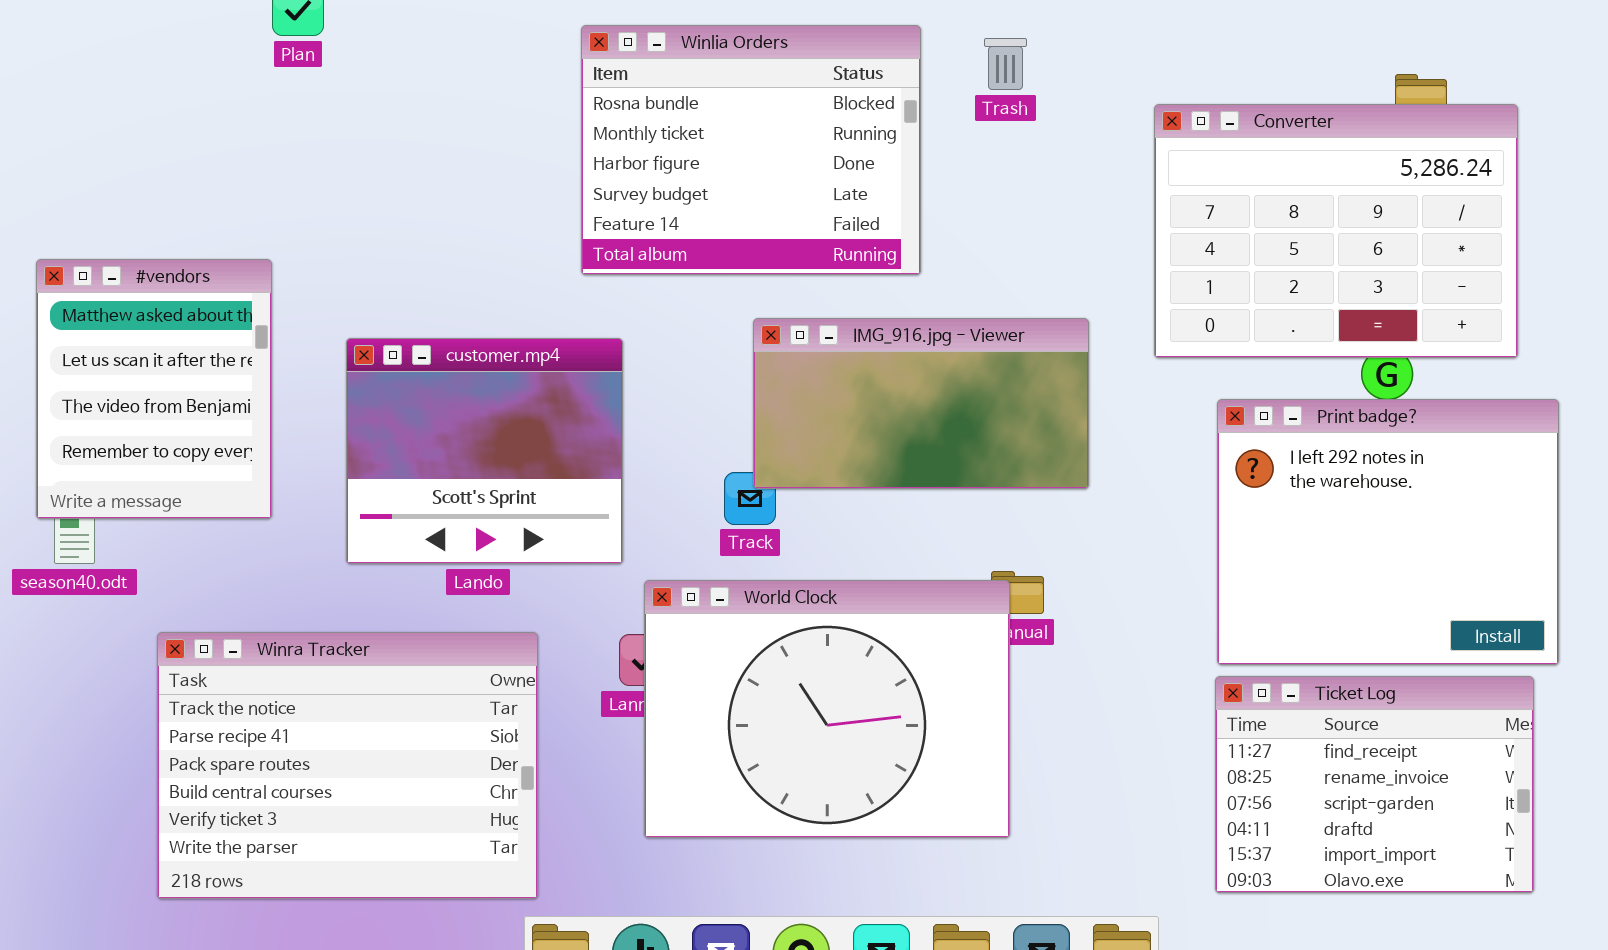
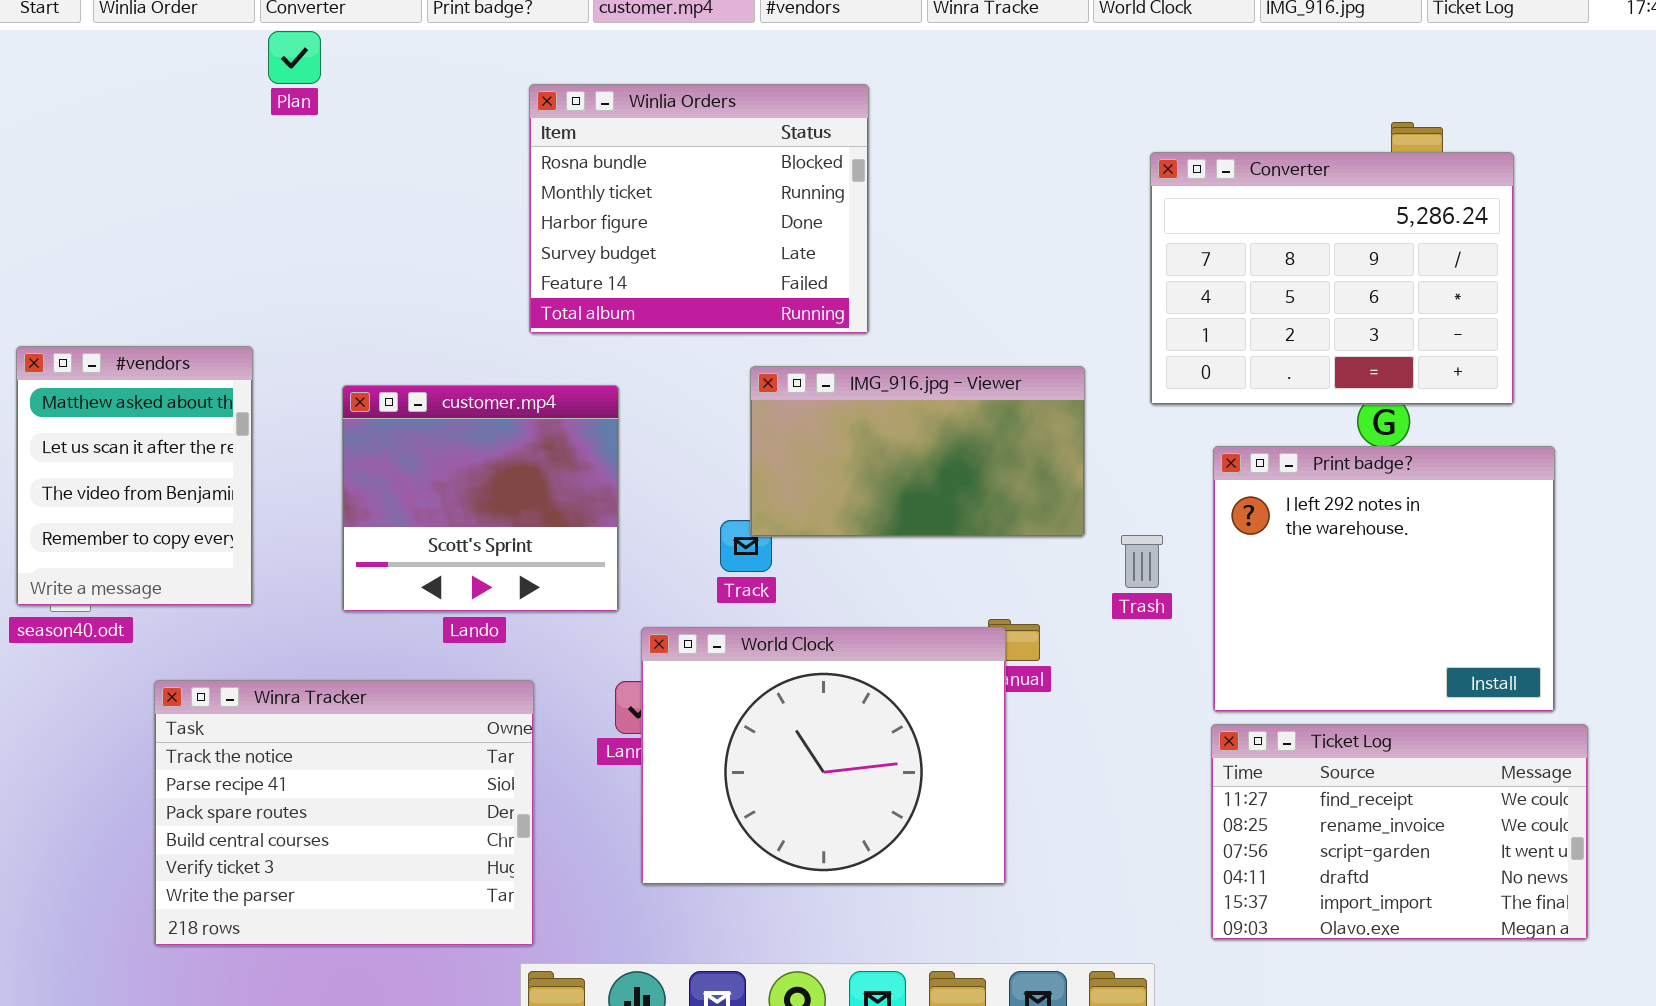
Winlia Orders: [581,25,921,275] -> [529,84,869,334], moved
Trash: [984,38,1027,90] -> [1121,535,1163,588], moved
#vendors: [36,259,272,519] -> [16,346,253,606], moved
Ticket Log: [1215,676,1534,893] -> [1211,724,1588,940], resized

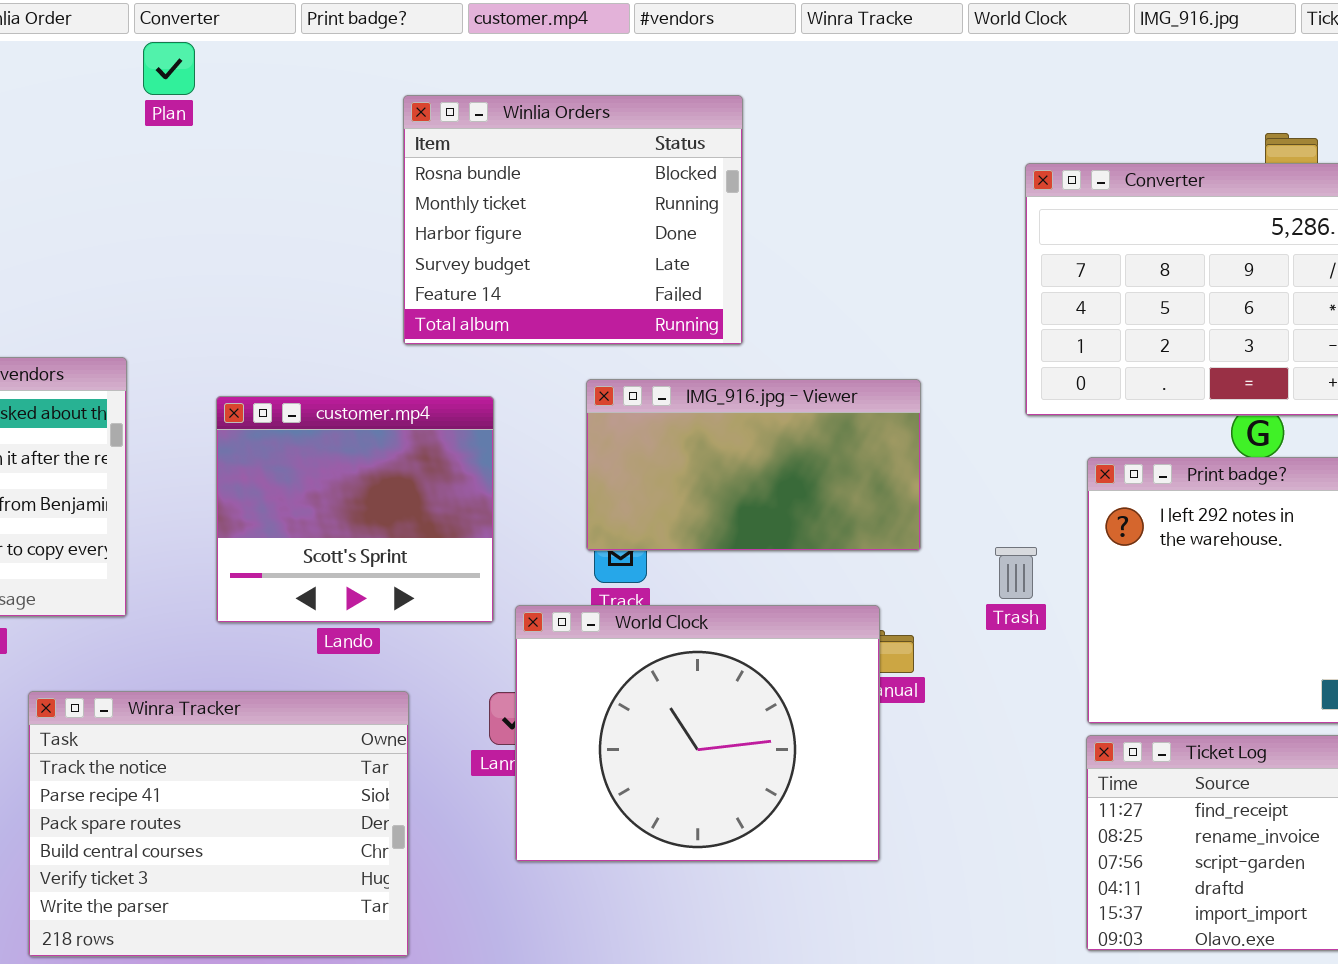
IMG_916.jpg - Viewer: [750,366,1085,537] -> [586,379,921,551], moved
World Clock: [641,627,1006,885] -> [515,605,880,862], moved

